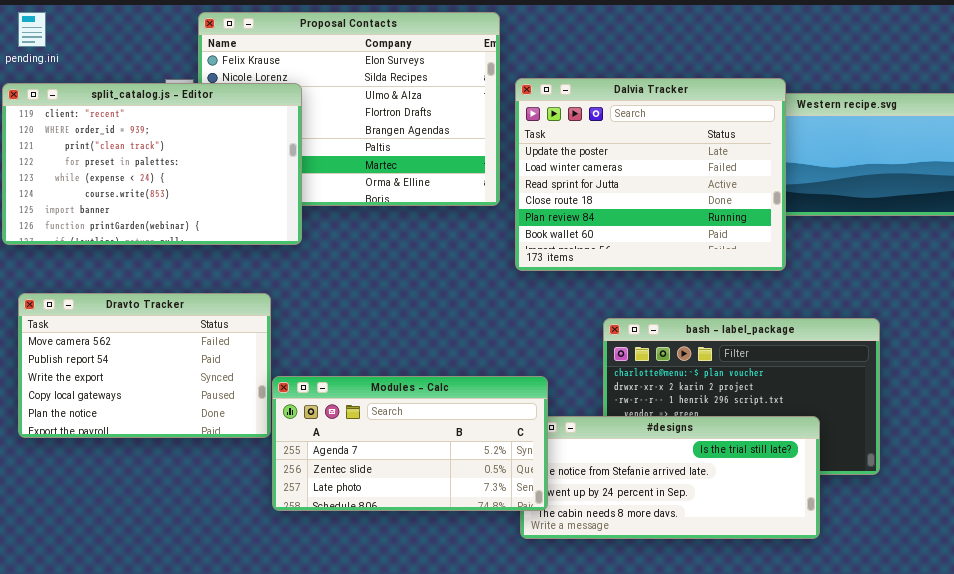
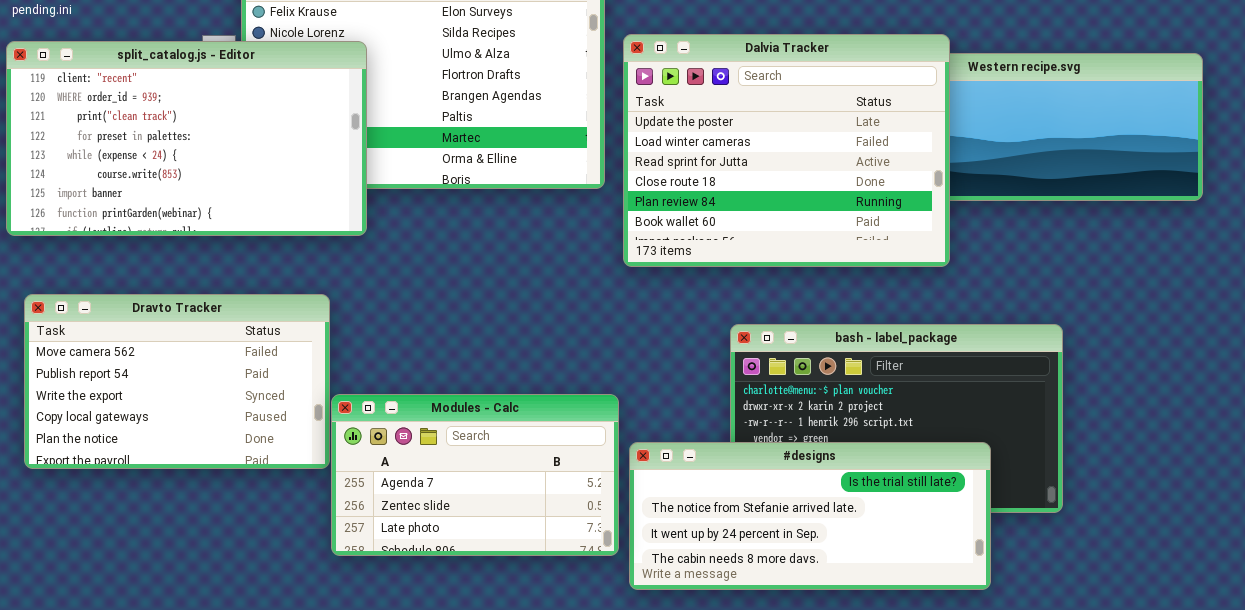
Modules - Calc: [272,376,548,511] -> [331,394,619,556], resized

